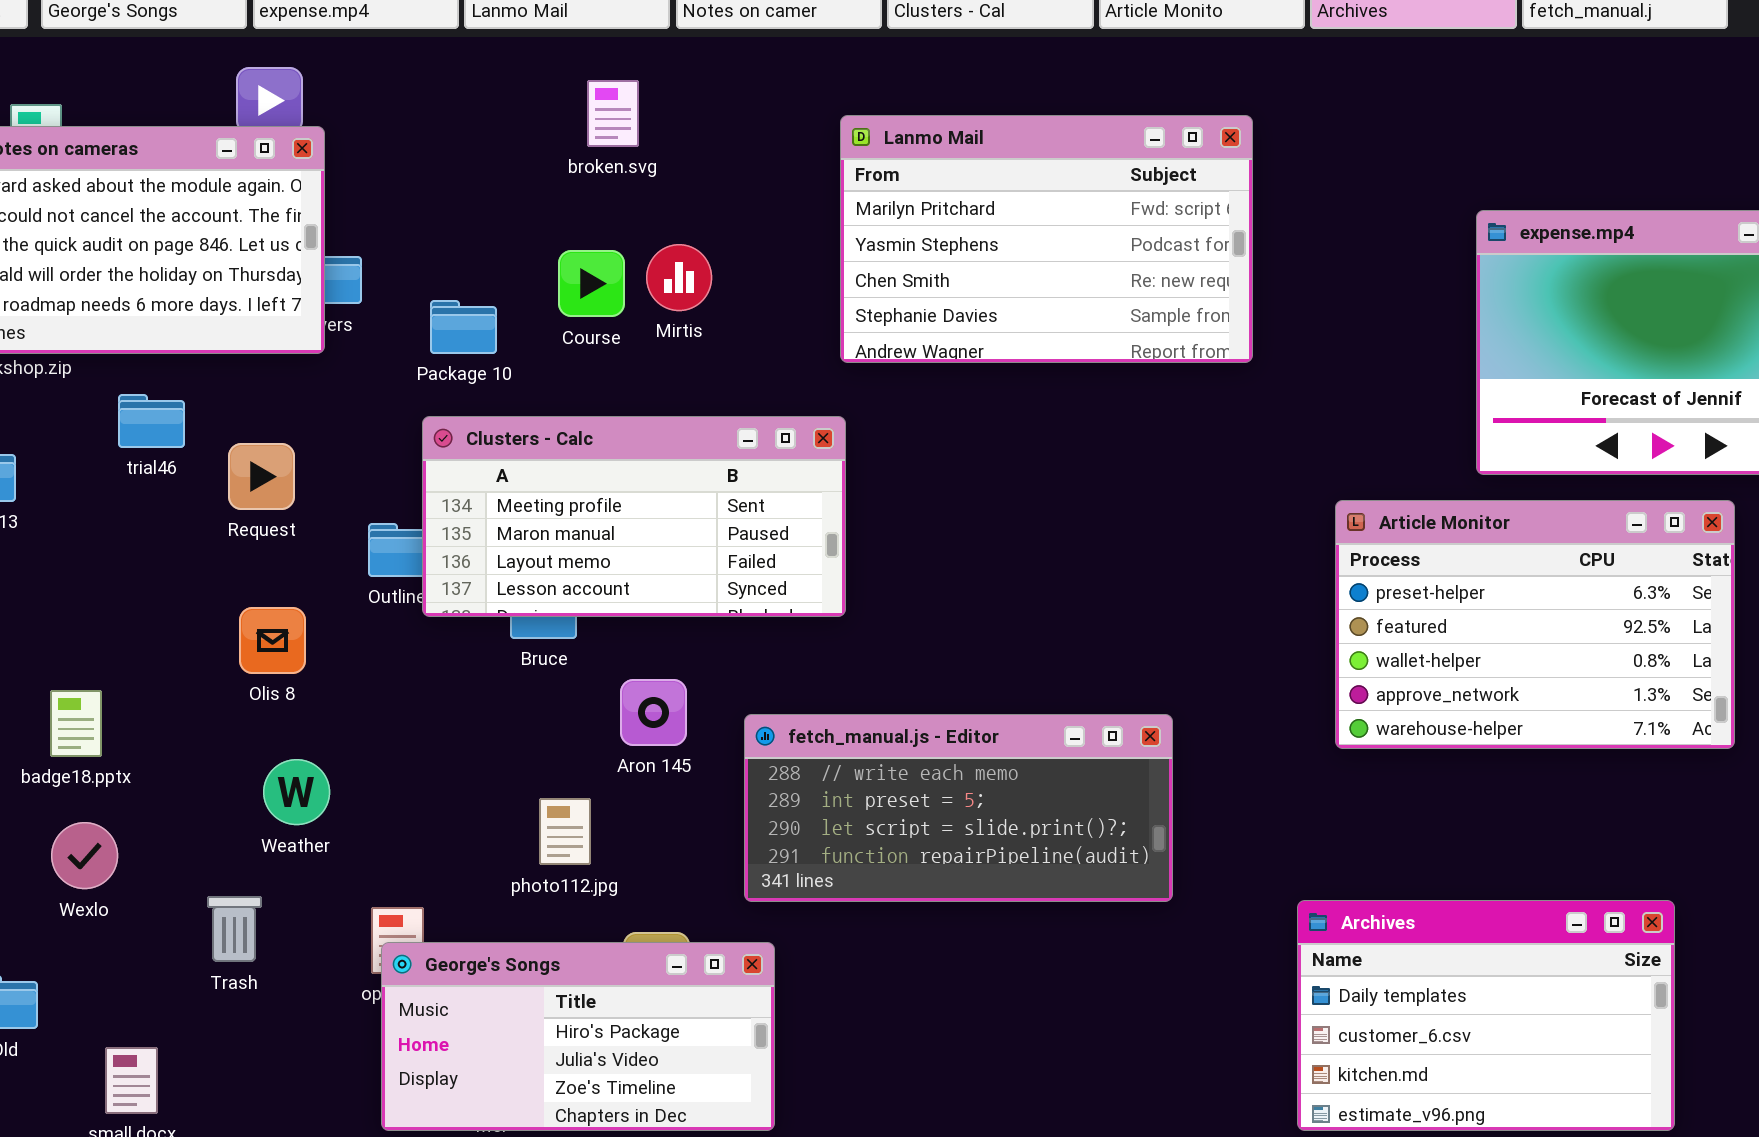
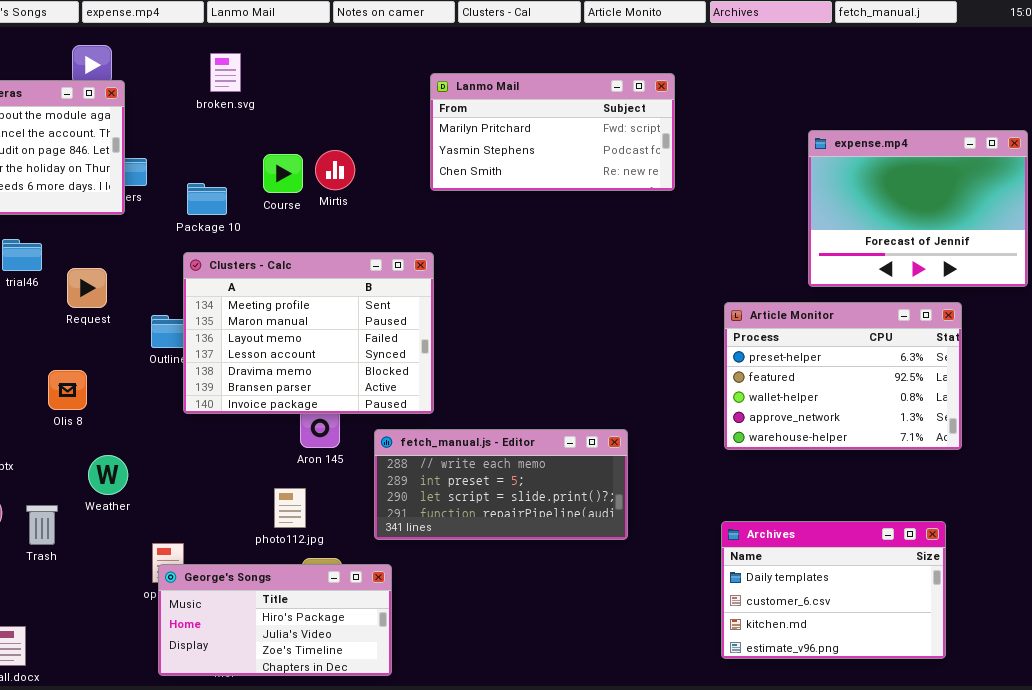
broken.svg: [587,80,639,147] -> [210,53,241,92], moved
Lanmo Mail: [840,115,1253,363] -> [430,73,675,191], resized
Clusters - Calc: [422,416,846,617] -> [183,252,434,414], resized
Olis 8: [239,607,306,674] -> [48,370,87,410], moved
photo112.jpg: [539,798,591,865] -> [274,488,306,528], moved
Trash: [207,896,262,962] -> [26,505,58,545], moved
Archives: [1297,900,1675,1131] -> [721,521,946,659], moved

